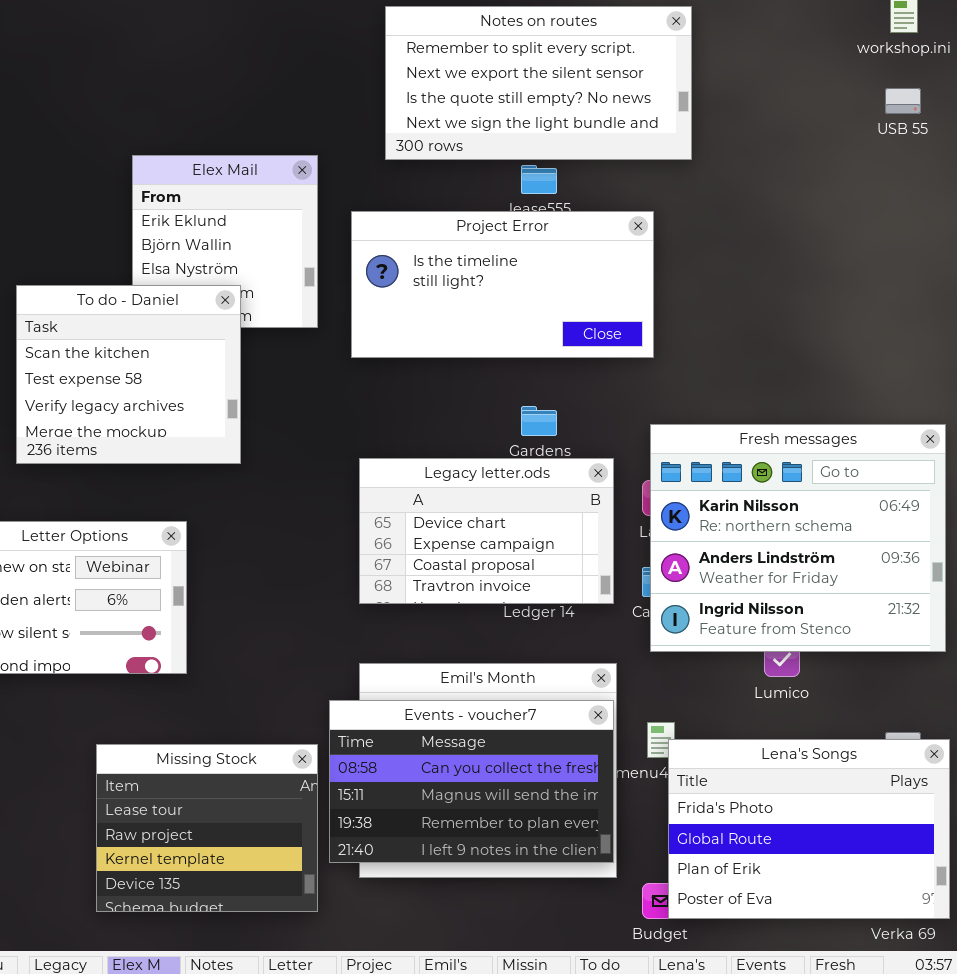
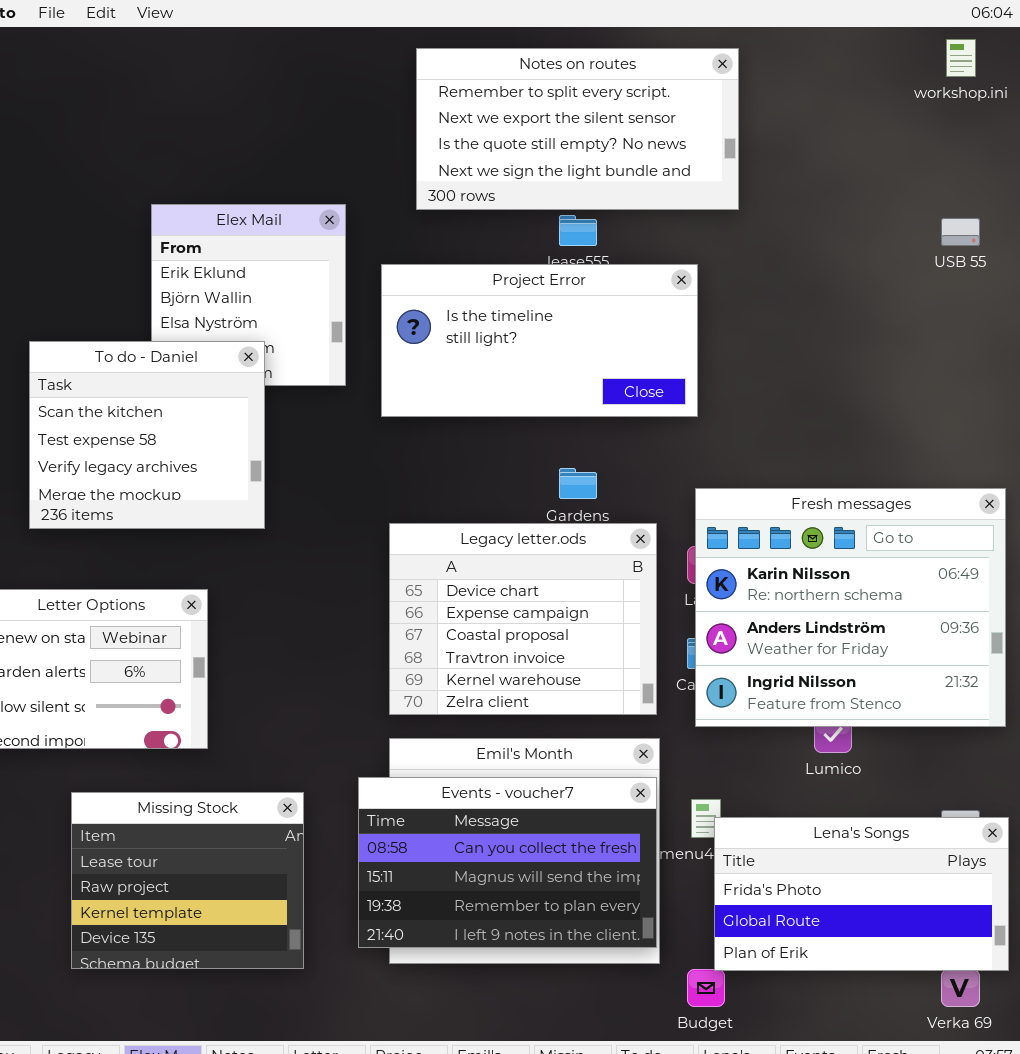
USB 55: [885,88,921,114] -> [941,218,980,246], moved
Legacy letter.ods: [359,458,614,604] -> [389,523,657,715], resized
Lena's Songs: [668,739,950,919] -> [714,817,1009,971], resized
Missing Stock: [96,744,318,912] -> [71,792,304,969], moved

